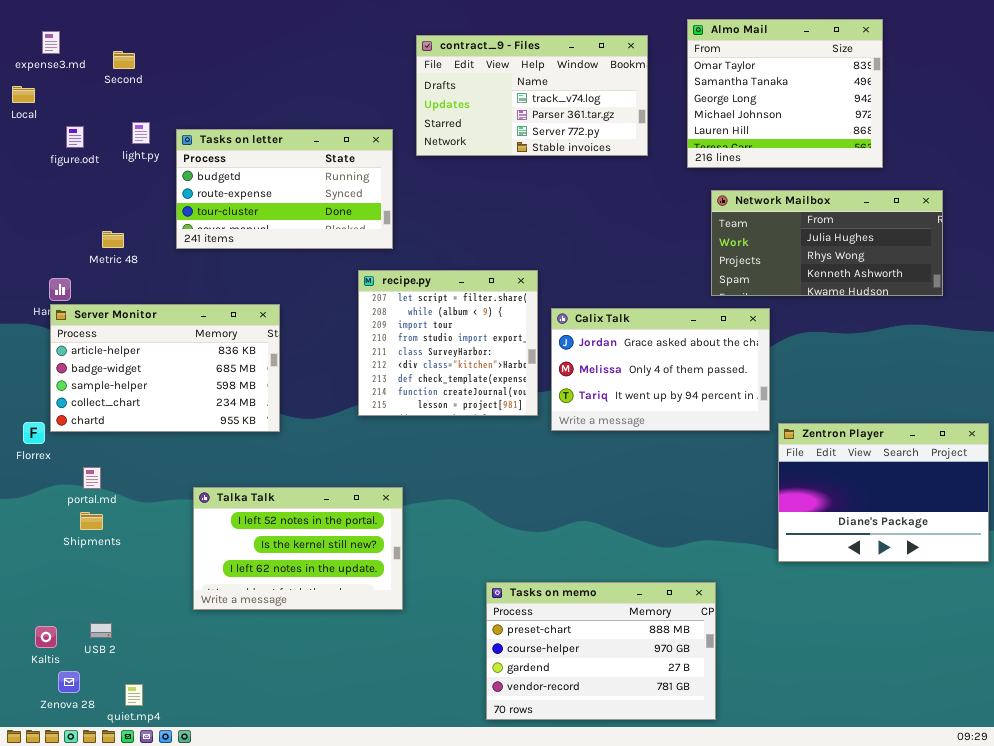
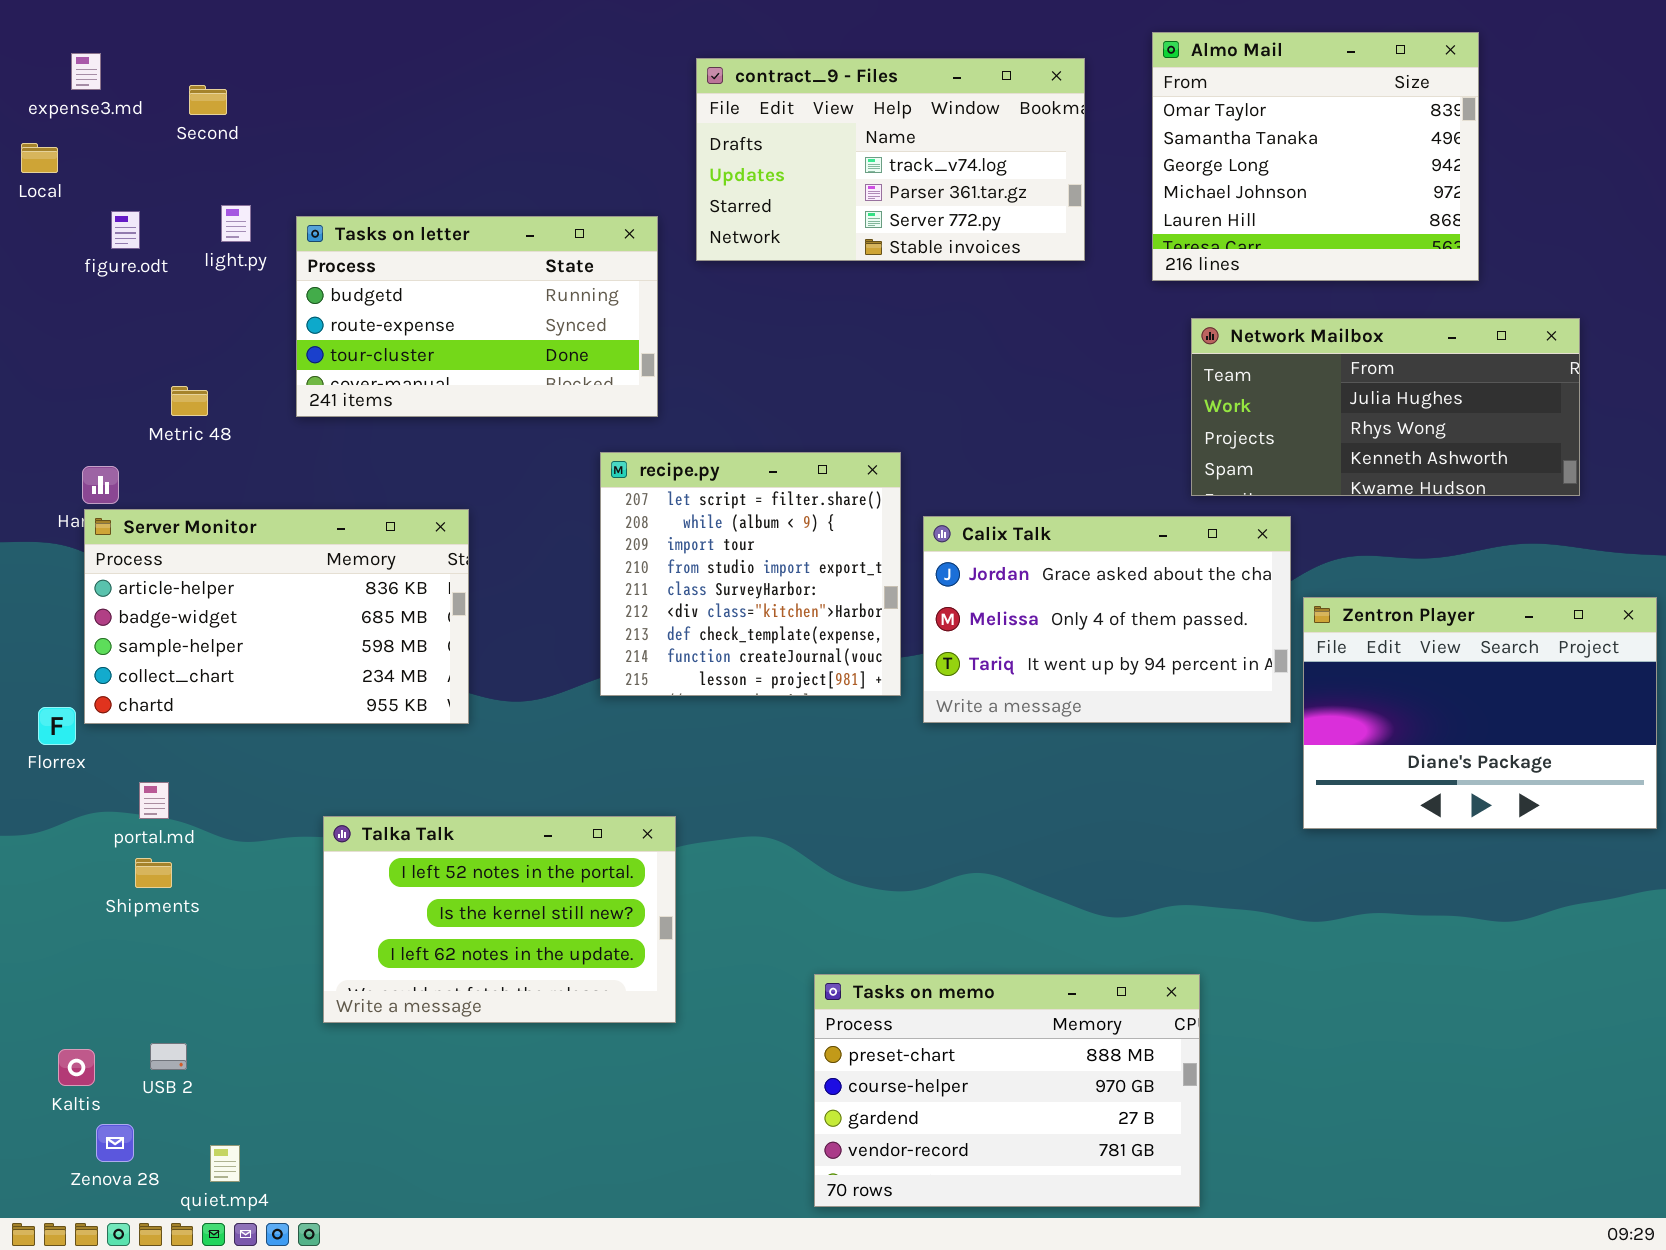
Zentron Player: [778,423,989,562] -> [1303,597,1657,829], moved

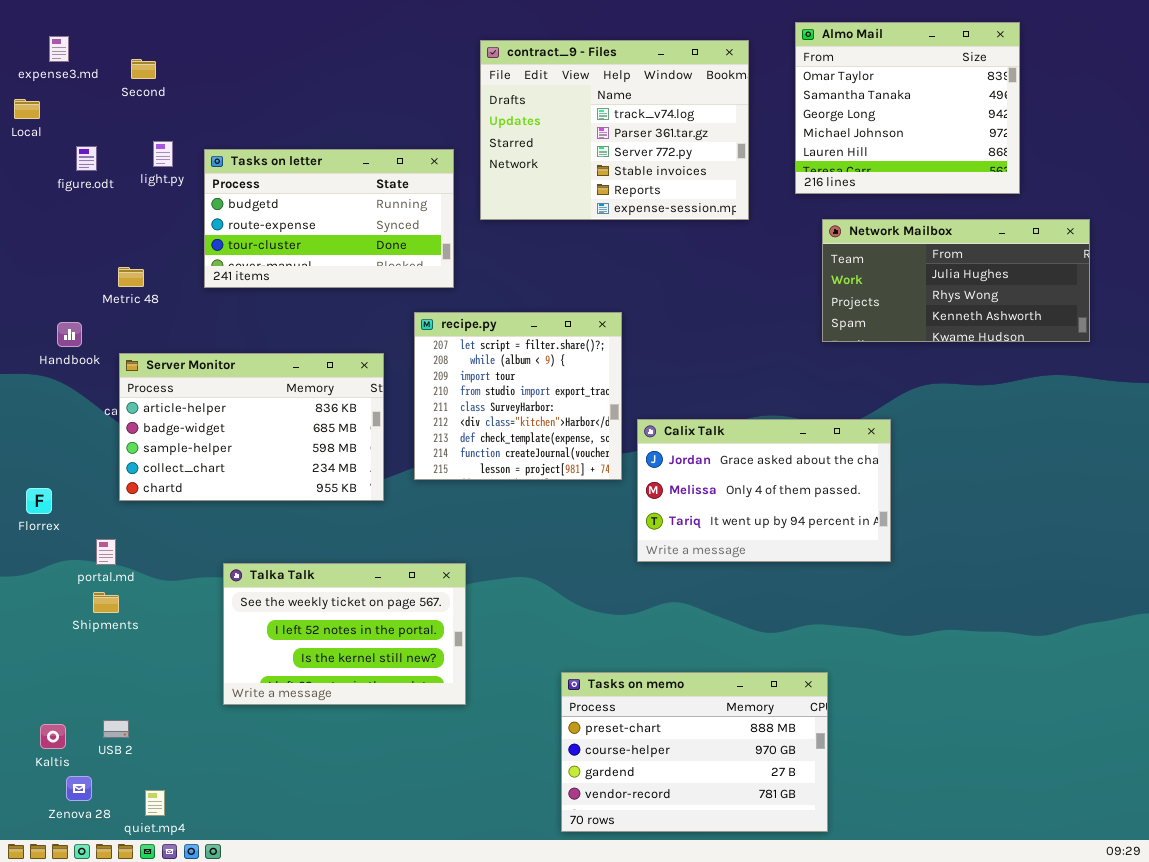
contract_9 - Files: [696,58,1085,261] -> [480,40,749,220], resized
Server Monitor: [84,509,469,724] -> [119,353,384,501], moved
Calix Talk: [923,516,1291,723] -> [637,419,891,562], moved
Zentron Player: [1303,597,1657,829] -> none, closed
Talka Talk: [323,816,676,1023] -> [223,563,466,705], scrolled up 1 row

